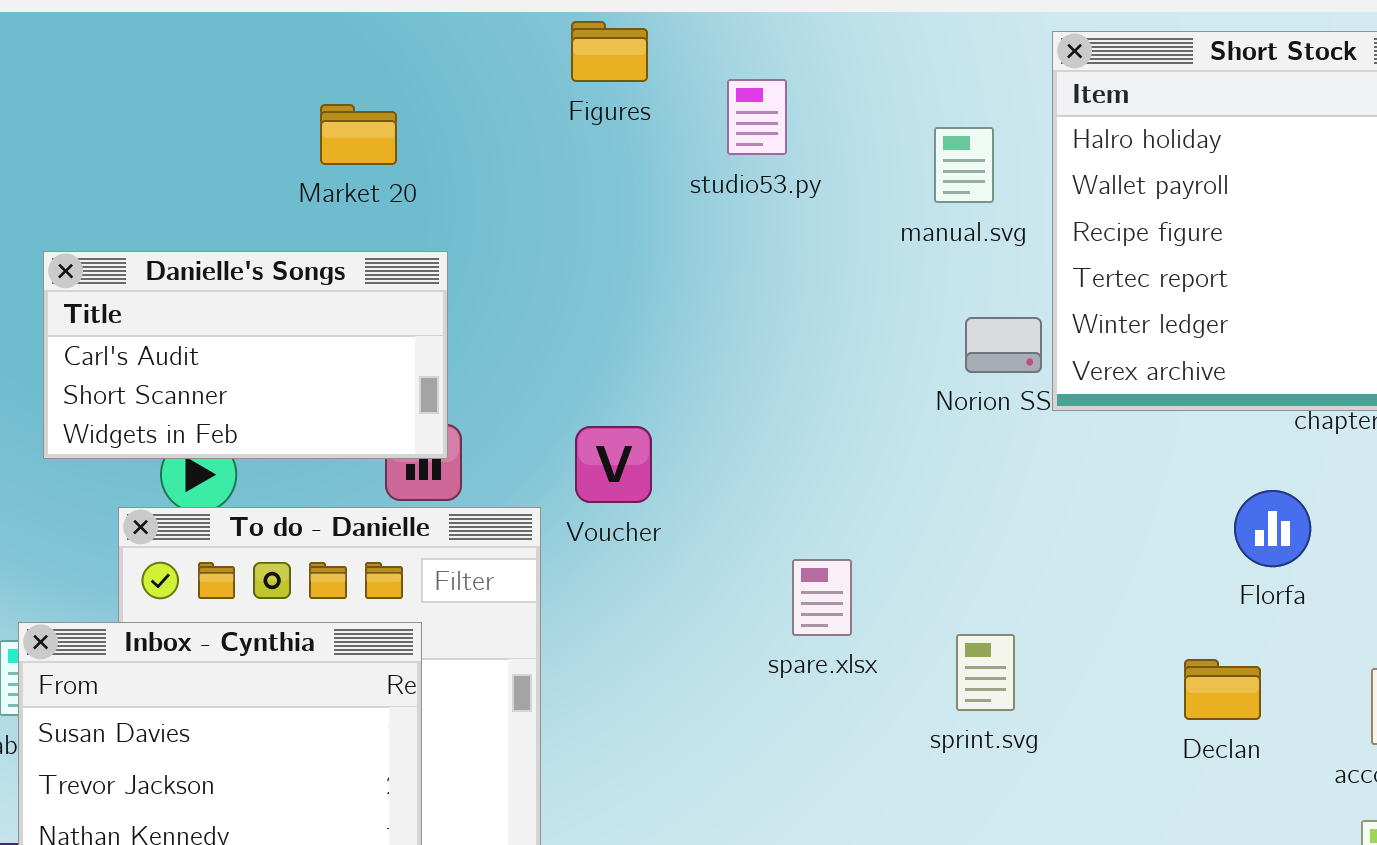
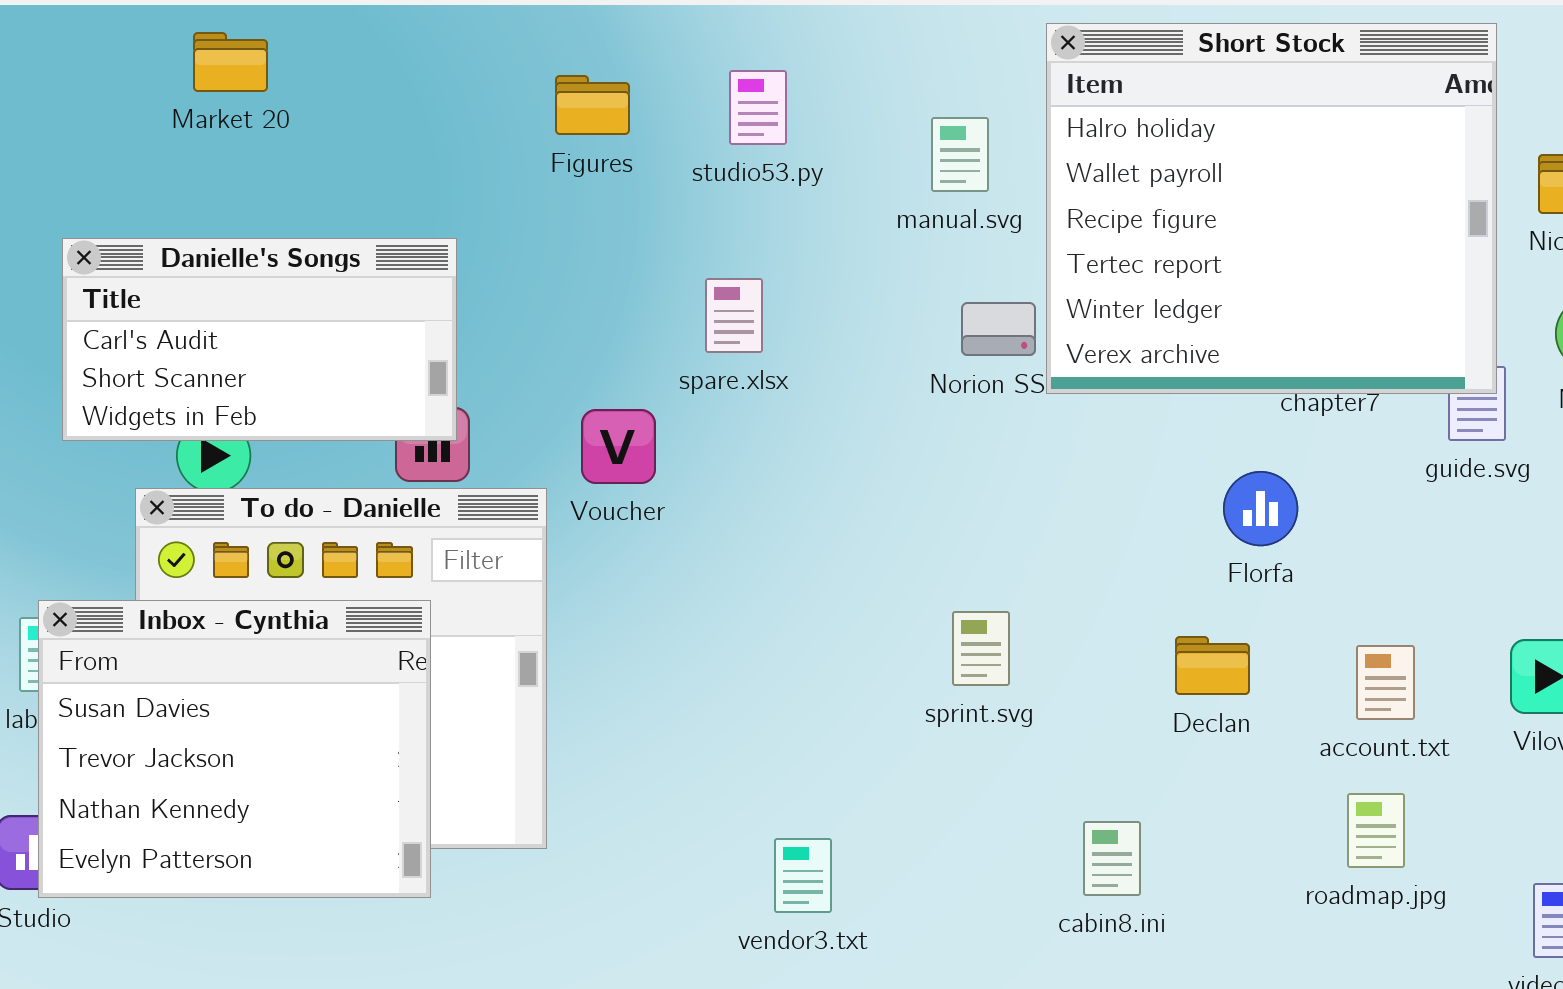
Figures: [571,21,648,82] -> [555,75,630,135], moved
Market 20: [320,104,397,165] -> [193,32,268,92], moved
spare.xlsx: [792,559,852,636] -> [705,278,763,353], moved

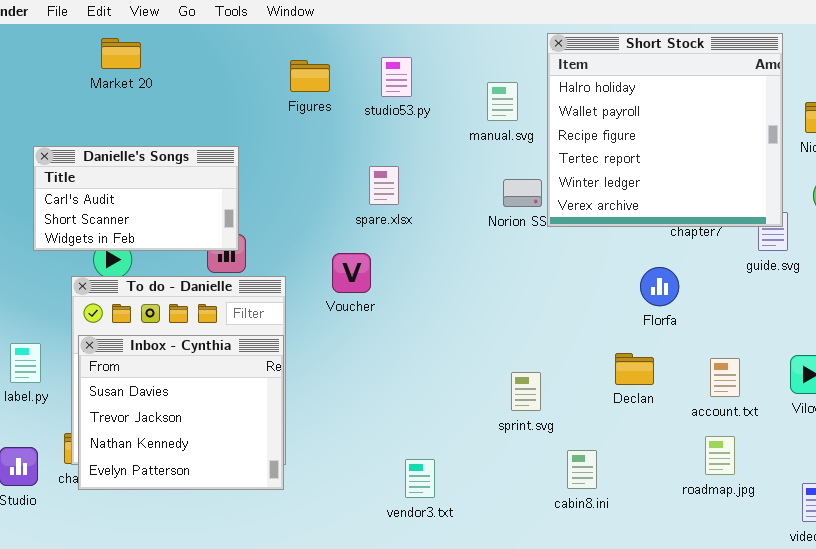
Voucher: [581,409,656,484] -> [332,253,371,293], moved
Inbox - Cynthia: [38,600,431,898] -> [78,335,284,490], moved
sprint.svg: [952,611,1010,686] -> [511,372,541,411], moved

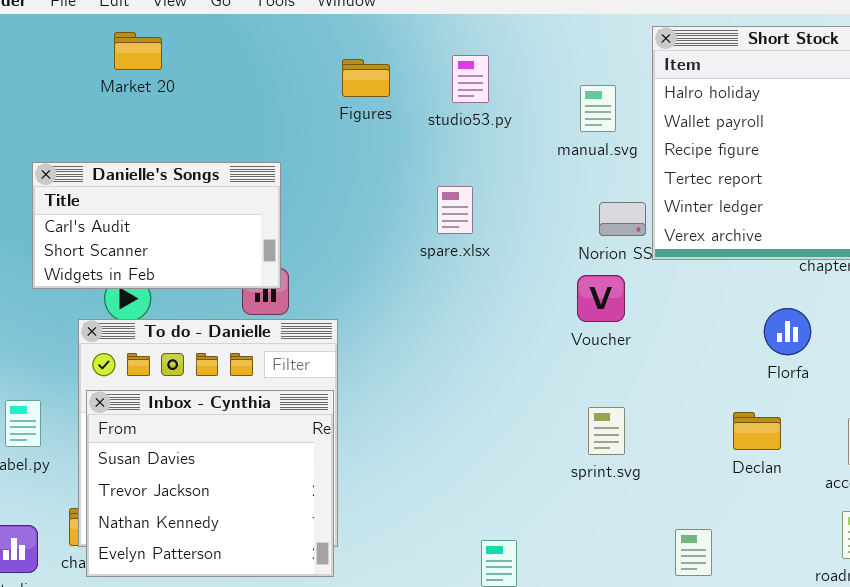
Voucher: [332,253,371,293] -> [577,275,625,322], moved
sprint.svg: [511,372,541,411] -> [588,407,625,455], moved

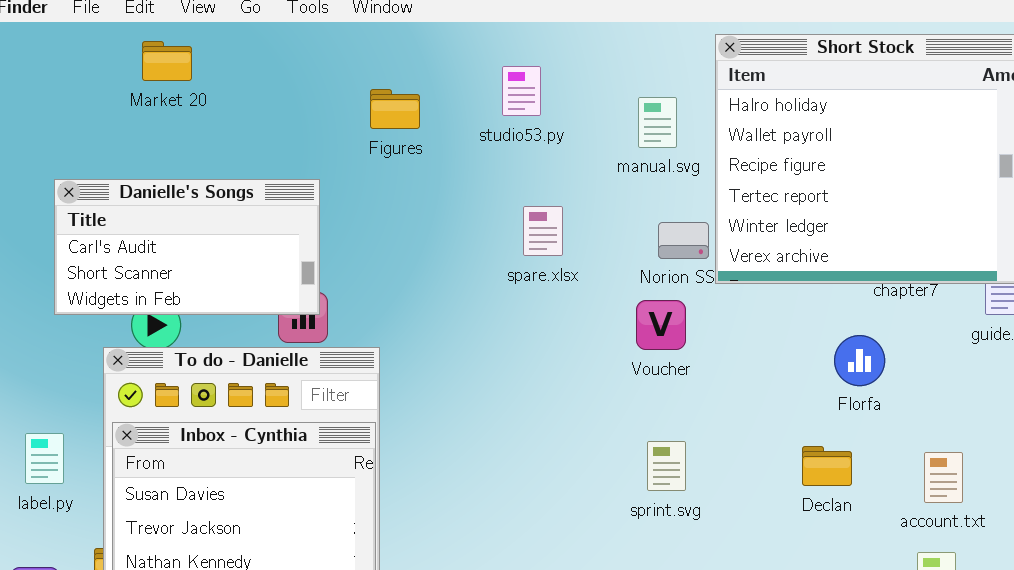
Figures: [342,59,390,97] -> [370,89,420,129], moved
spare.xlsx: [437,186,473,234] -> [523,206,563,256], moved

